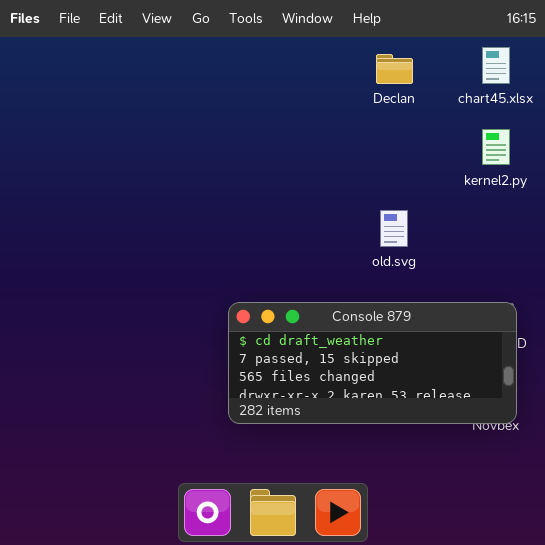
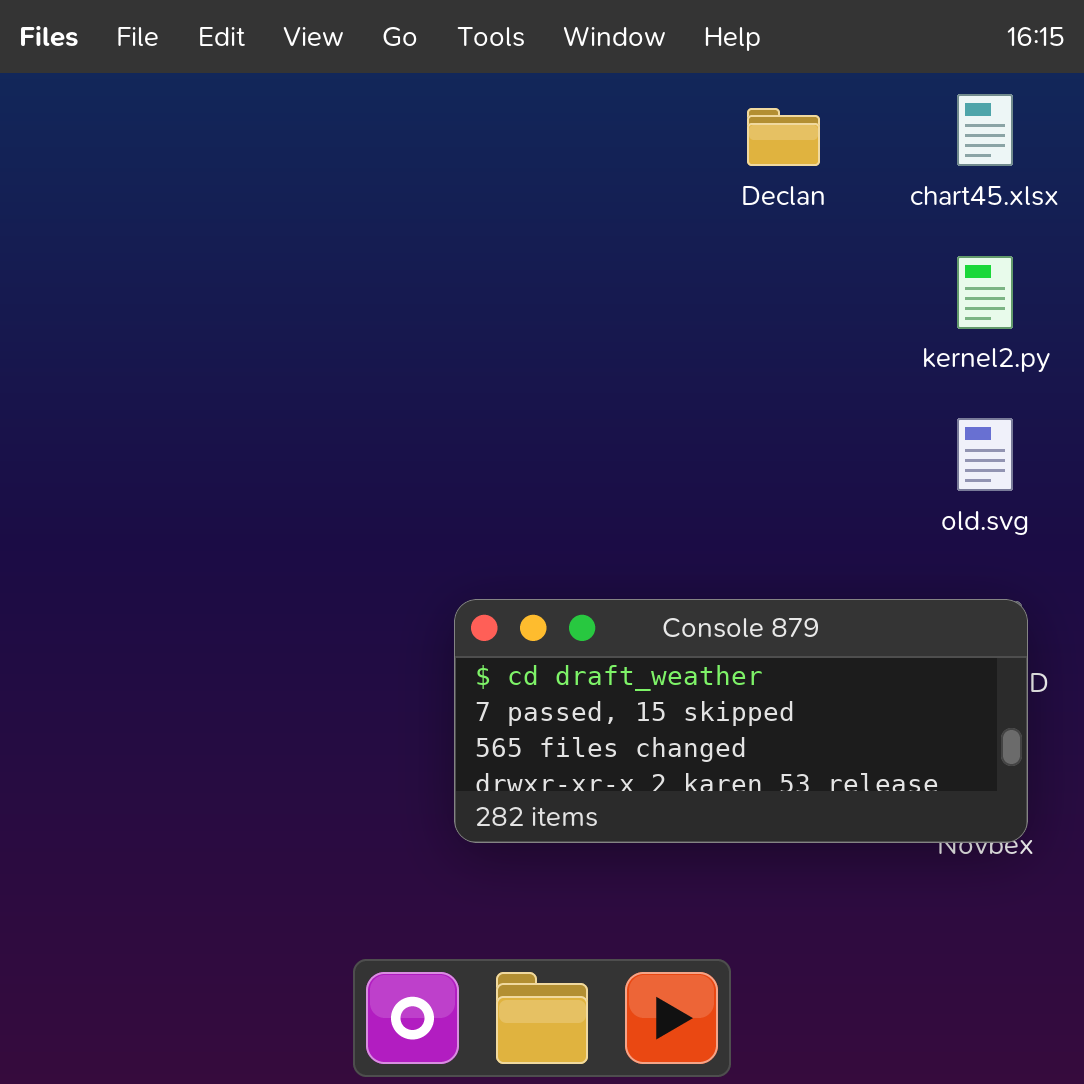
old.svg: [380,210,408,247] -> [957,418,1013,491], moved

